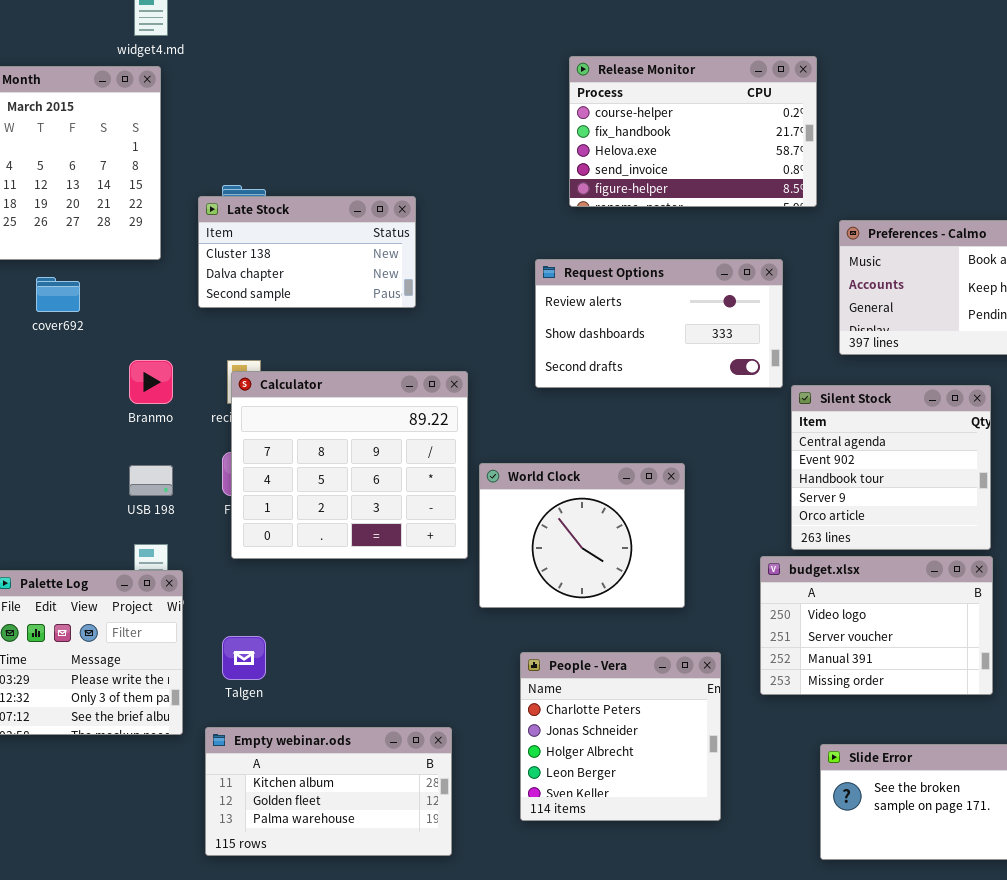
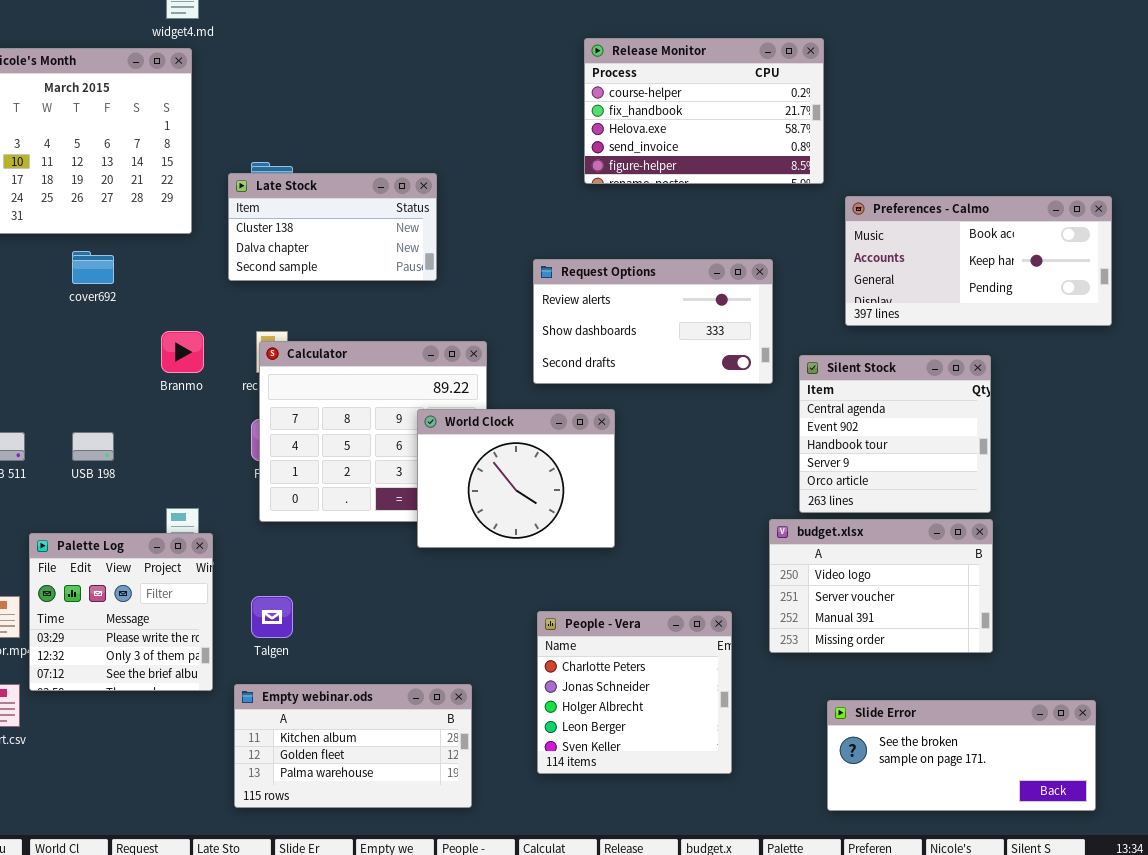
Request Options: [535,259,783,388] -> [533,259,773,384], moved
World Clock: [479,463,685,608] -> [417,409,615,548], moved
USB 198: [129,465,173,496] -> [72,432,114,461], moved

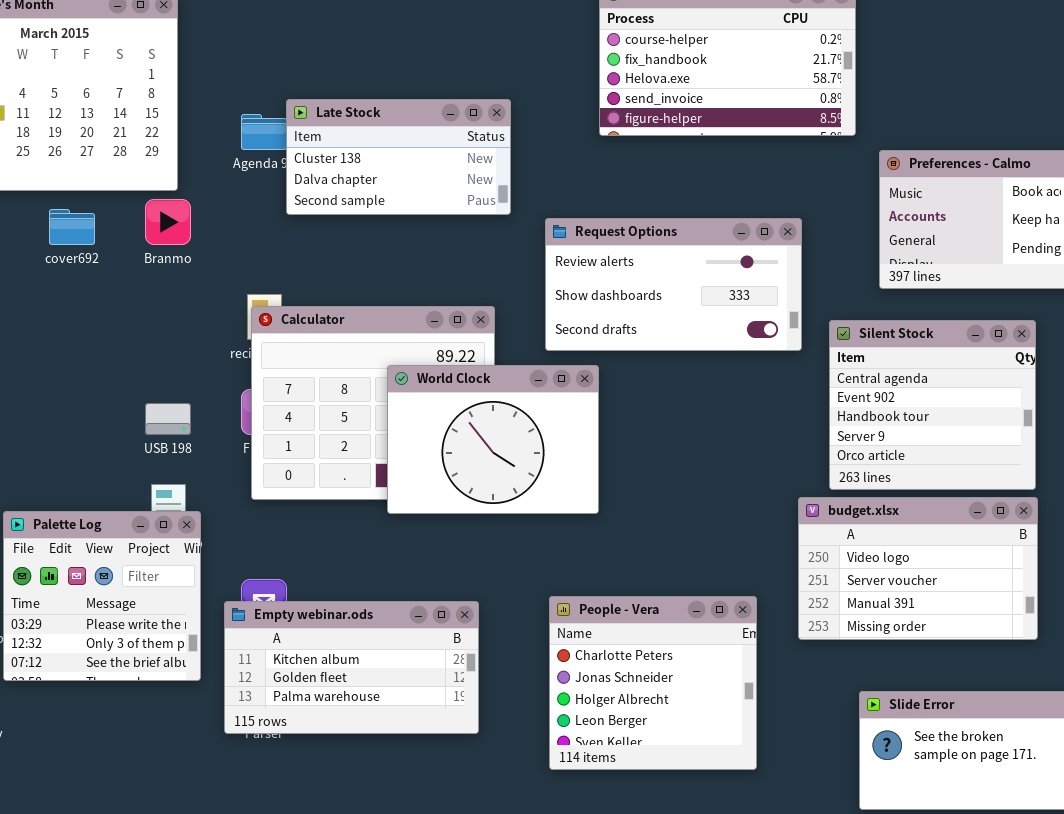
Late Stock: [228,173,437,281] -> [286,99,511,215], moved
Branmo: [161,331,204,373] -> [145,199,191,245], moved
World Clock: [417,409,615,548] -> [387,365,599,514], moved
USB 198: [72,432,114,461] -> [145,403,191,435], moved
Empty webinar.ods: [234,684,472,808] -> [224,601,479,734], moved

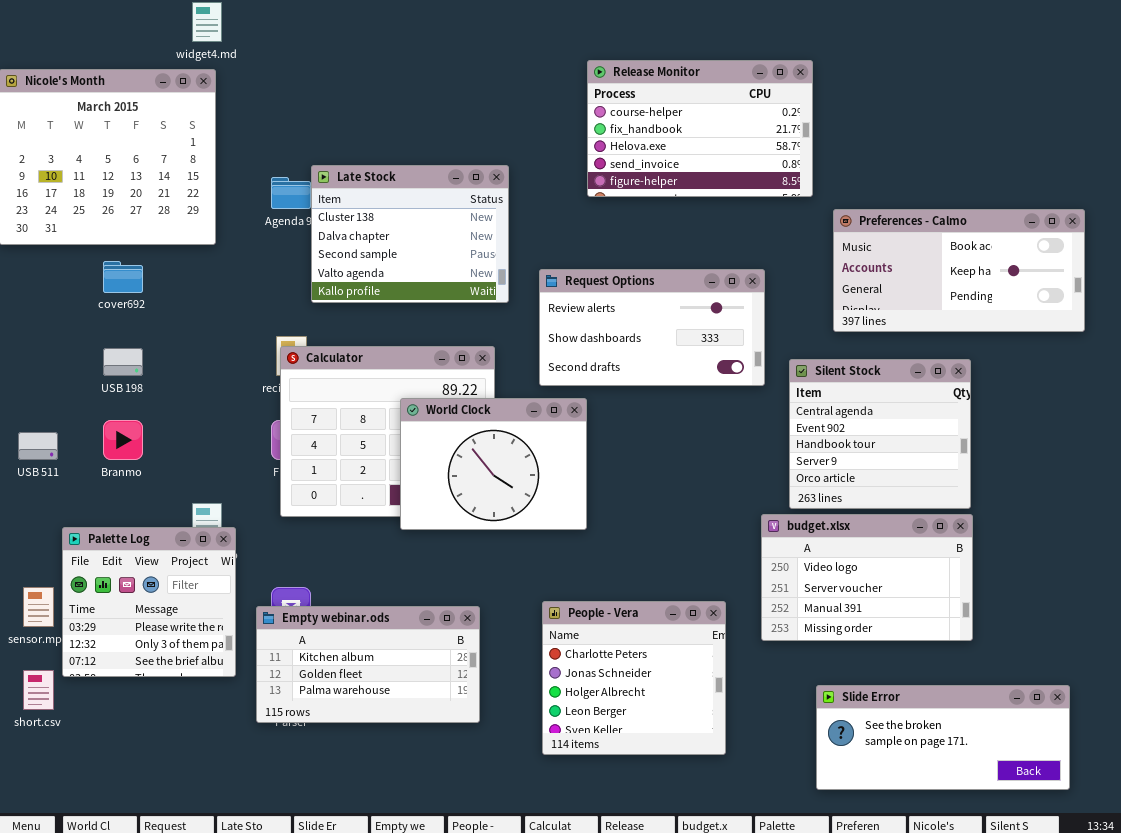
Late Stock: [286,99,511,215] -> [311,165,509,303], resized
Branmo: [145,199,191,245] -> [103,420,143,460], moved
USB 198: [145,403,191,435] -> [103,348,143,376], moved

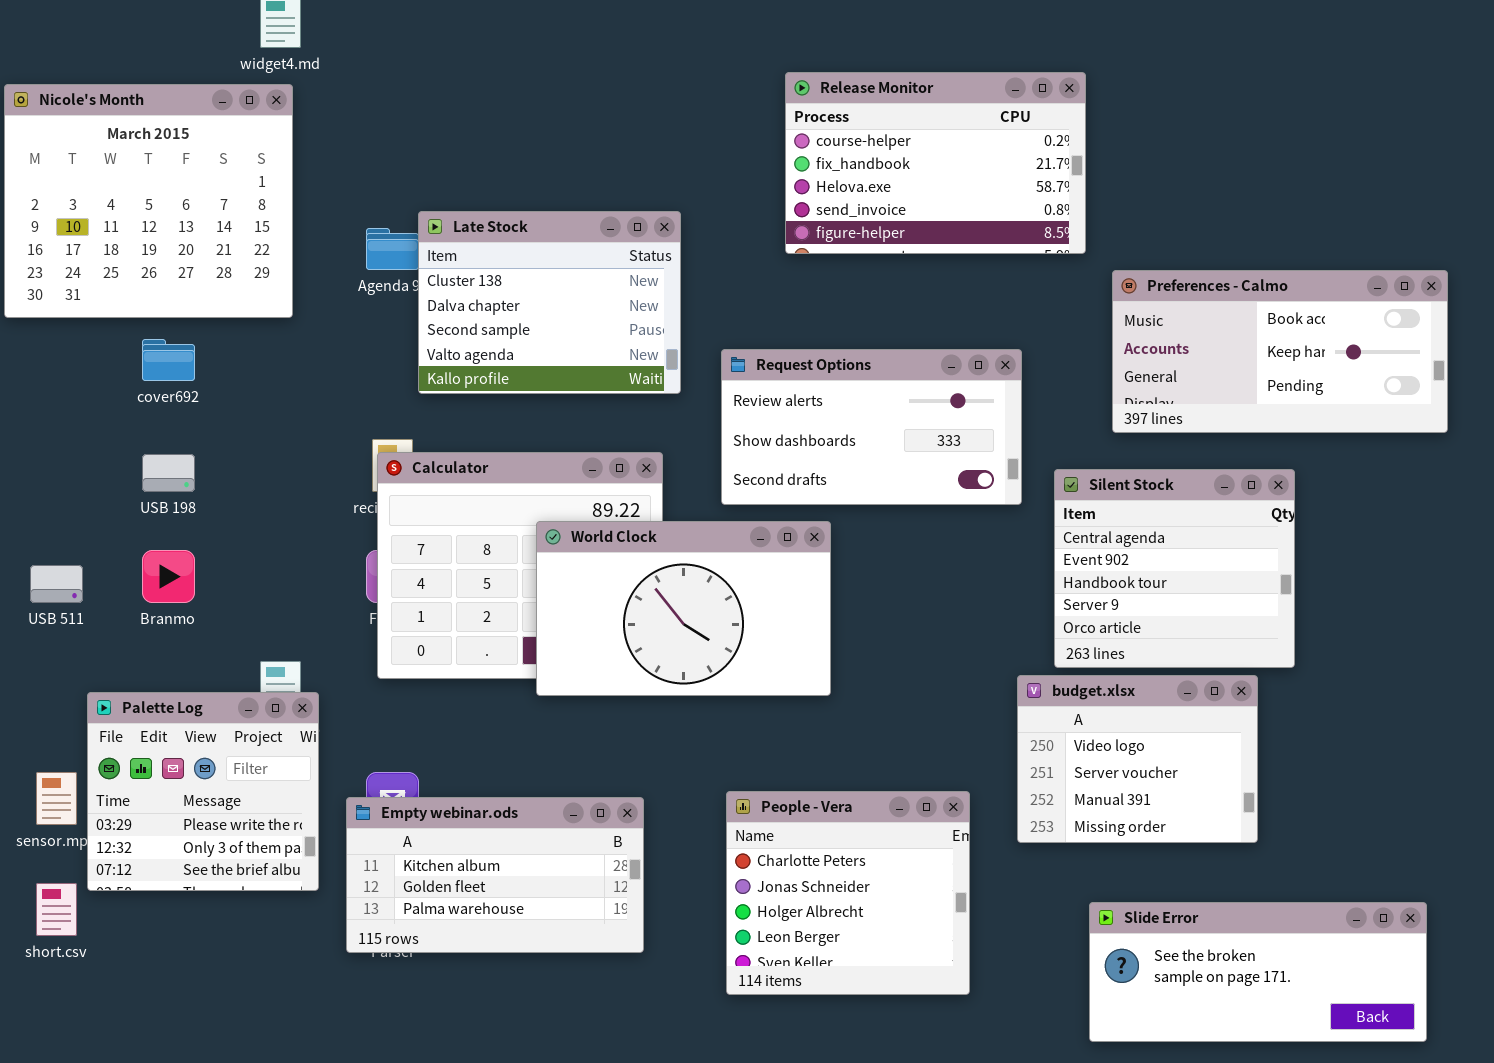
World Clock: [400,398,587,530] -> [536,521,831,696], resized
budget.xlsx: [761,514,973,641] -> [1017,675,1258,843], resized

